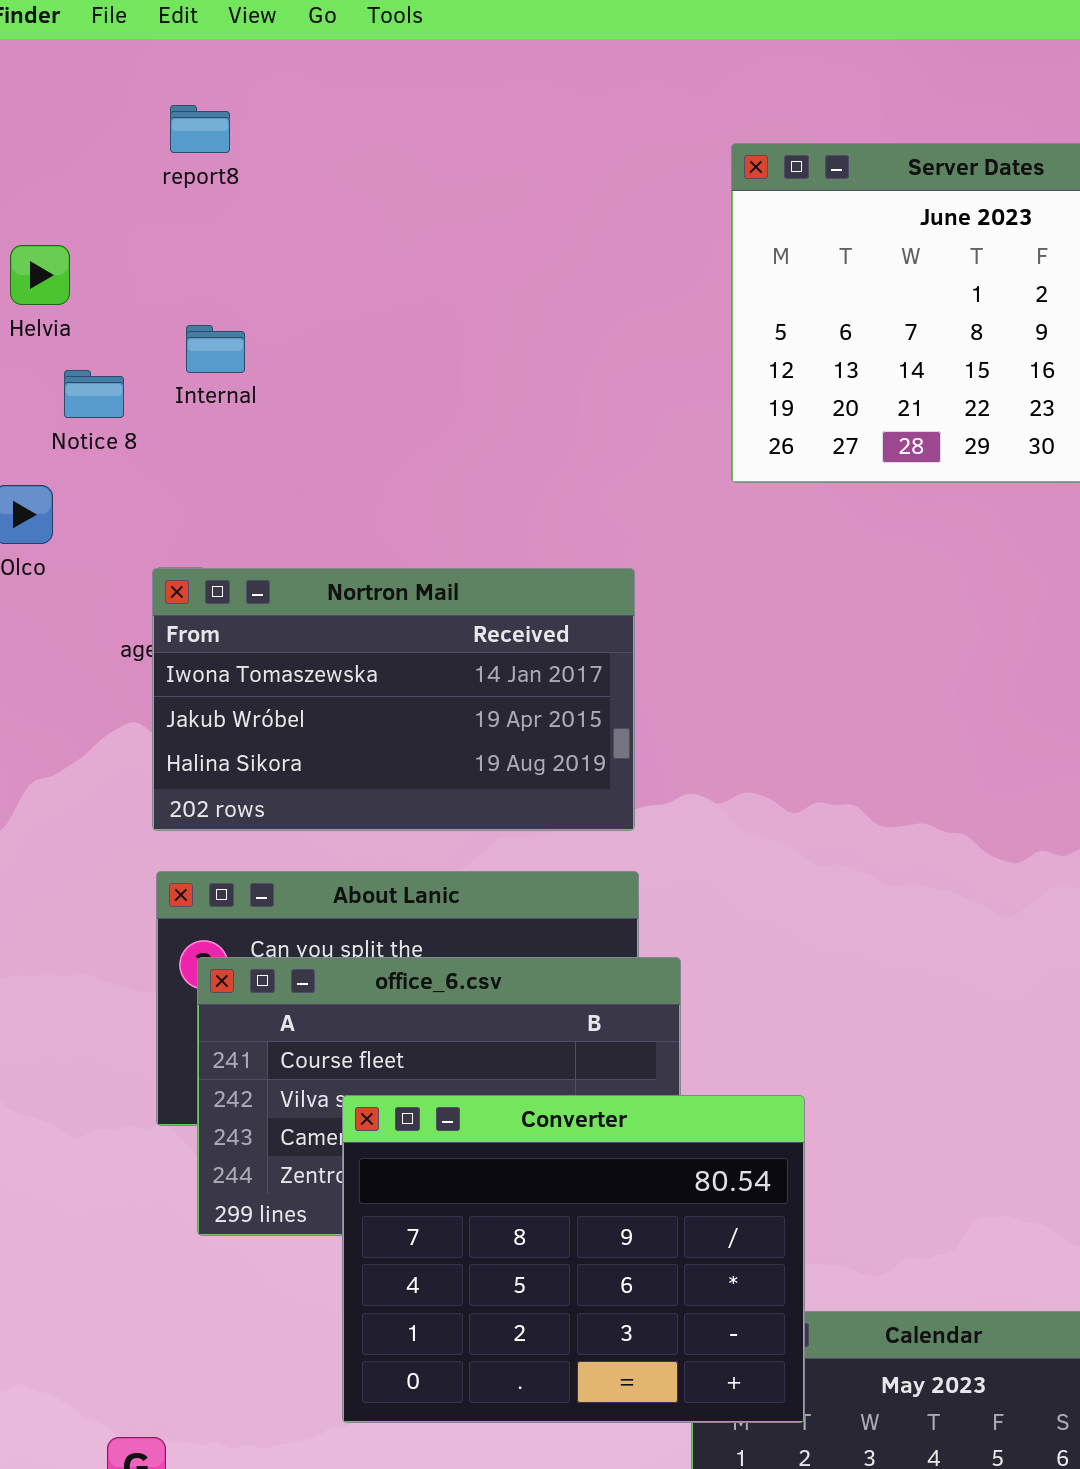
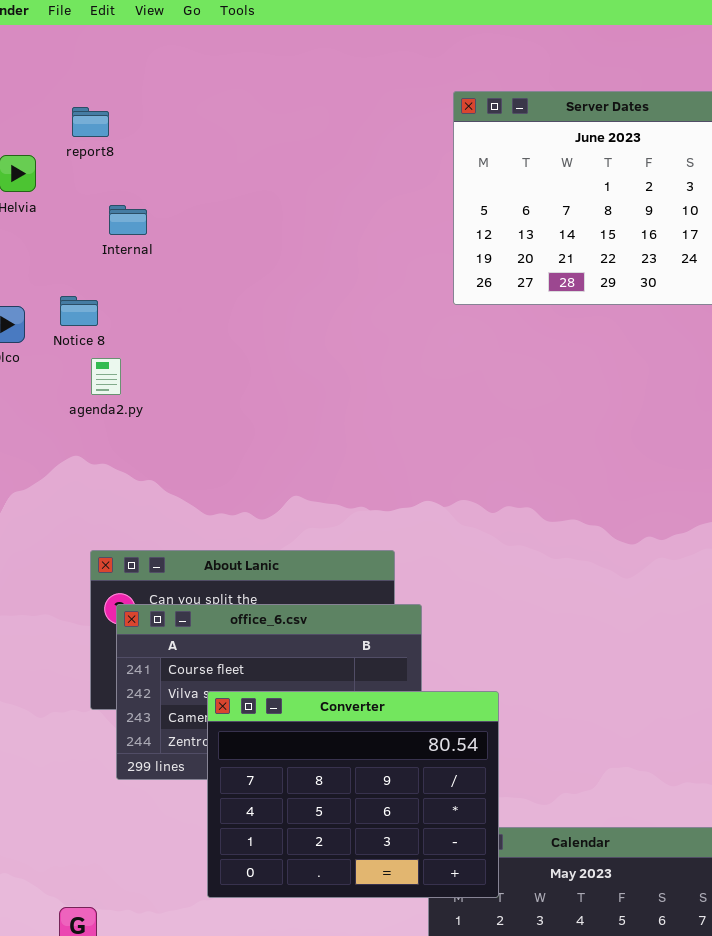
report8: [170,105,230,153] -> [72,107,109,137], moved
Notice 8: [64,370,124,418] -> [60,296,98,326], moved
Nortron Mail: [152,568,635,831] -> none, closed

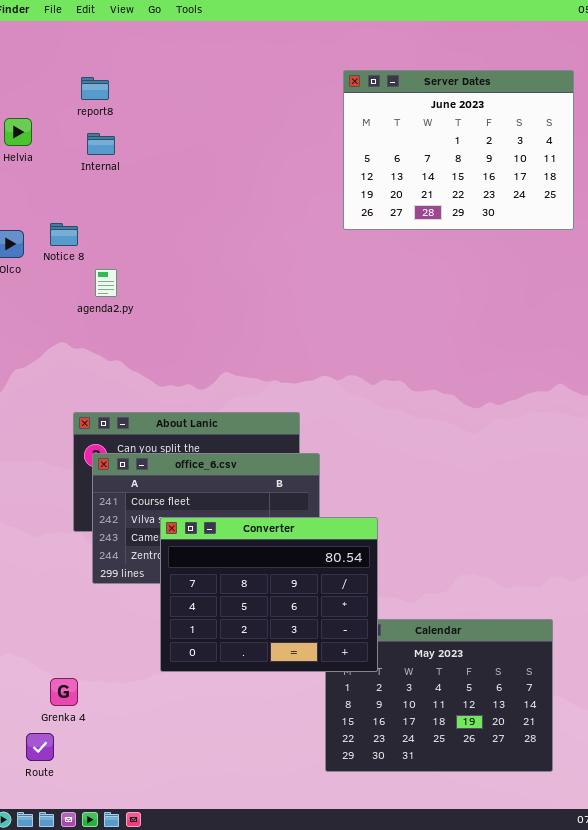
report8: [72,107,109,137] -> [81,77,109,100], moved
Internal: [109,205,147,235] -> [87,133,115,155], moved
agenda2.py: [91,358,121,395] -> [95,269,117,297], moved

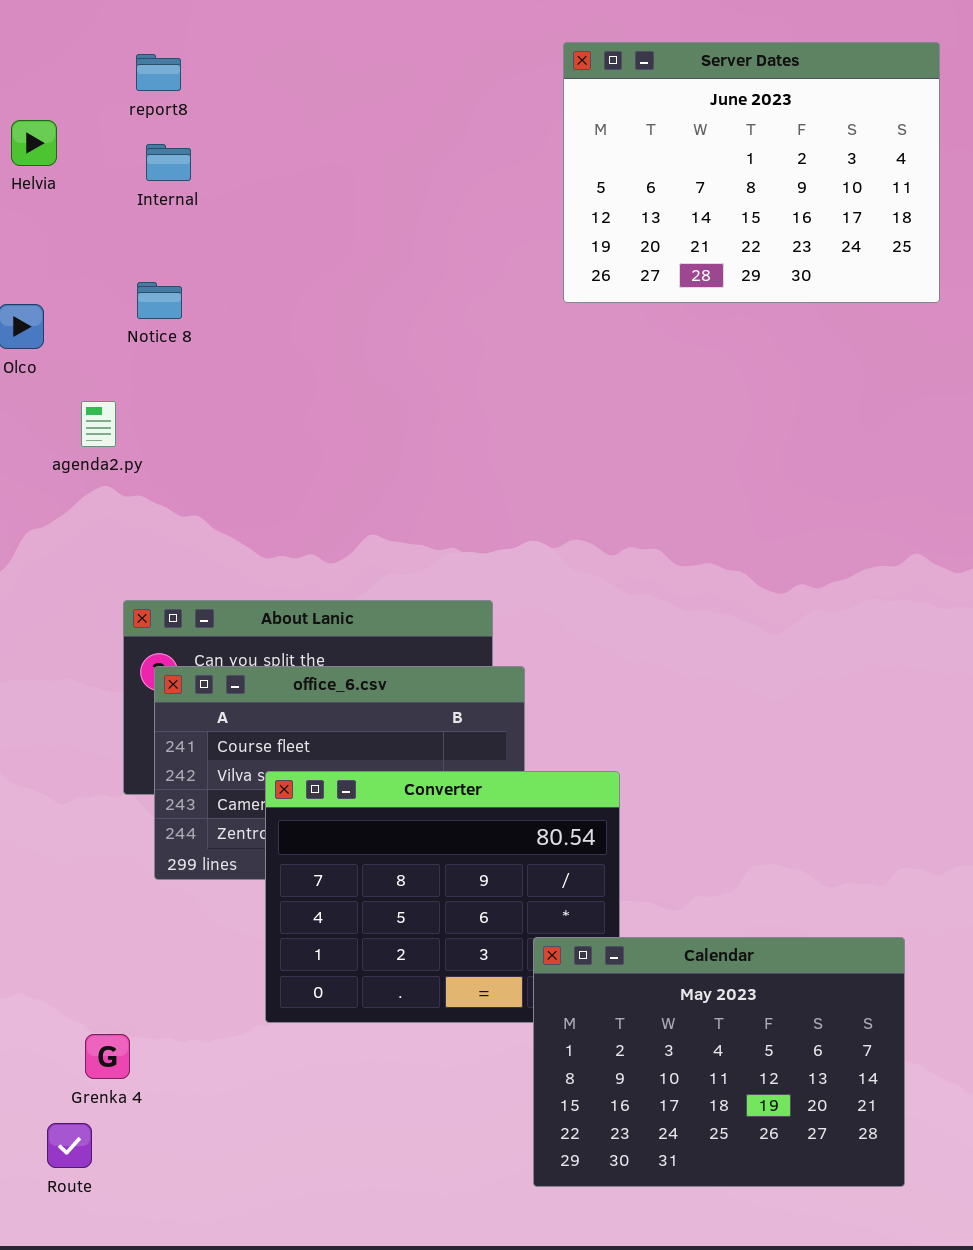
Notice 8: [50,223,78,246] -> [137,282,182,319], moved
agenda2.py: [95,269,117,297] -> [81,401,116,447], moved
Calendar: [325,619,553,772] -> [533,937,905,1187], raised

